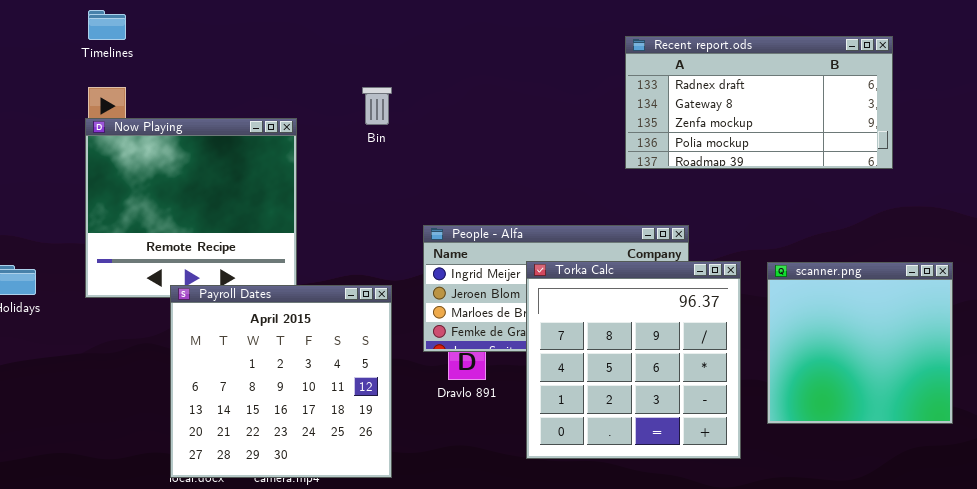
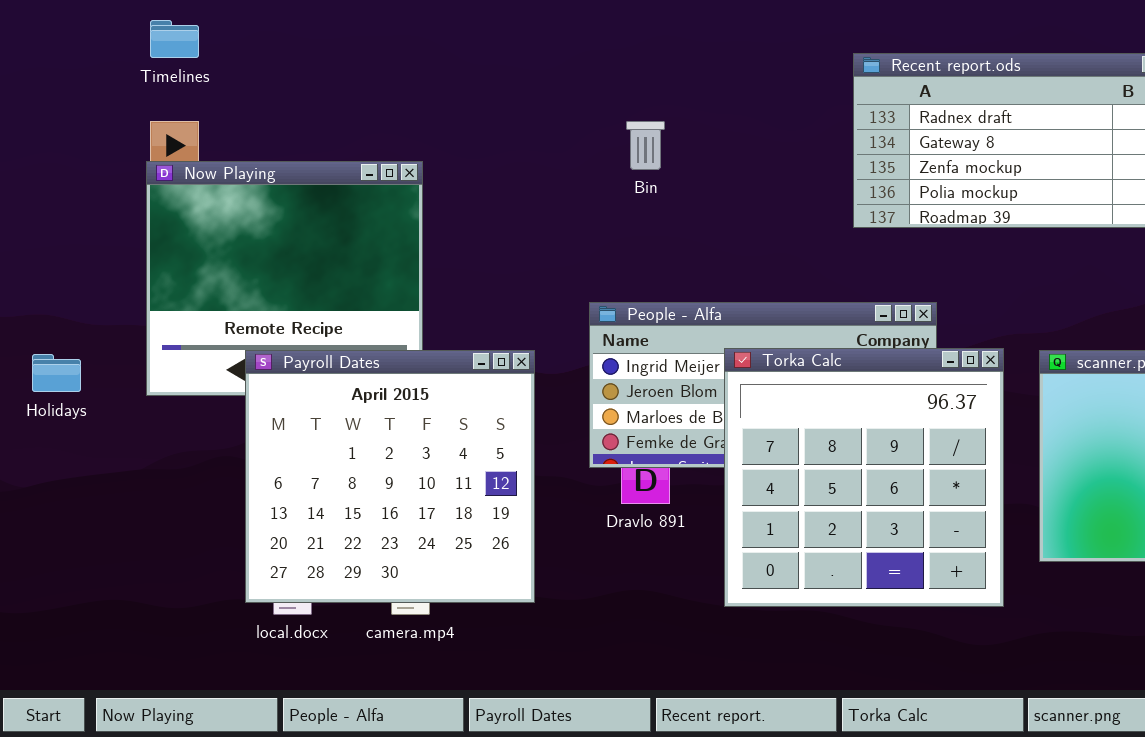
Bin: [362,87,392,125] -> [626,121,665,170], moved
Payroll Dates: [170,285,392,478] -> [245,350,535,603], moved

